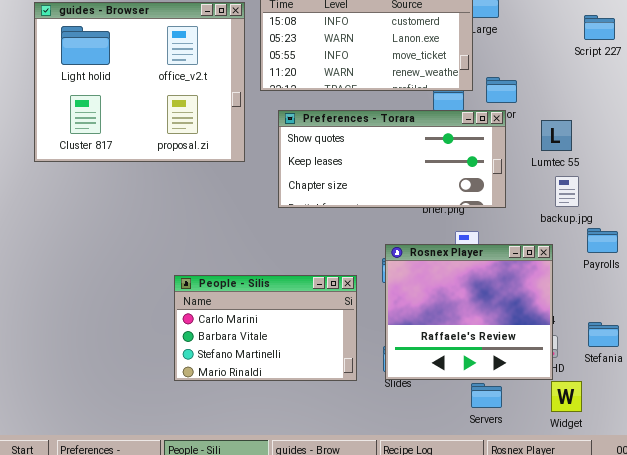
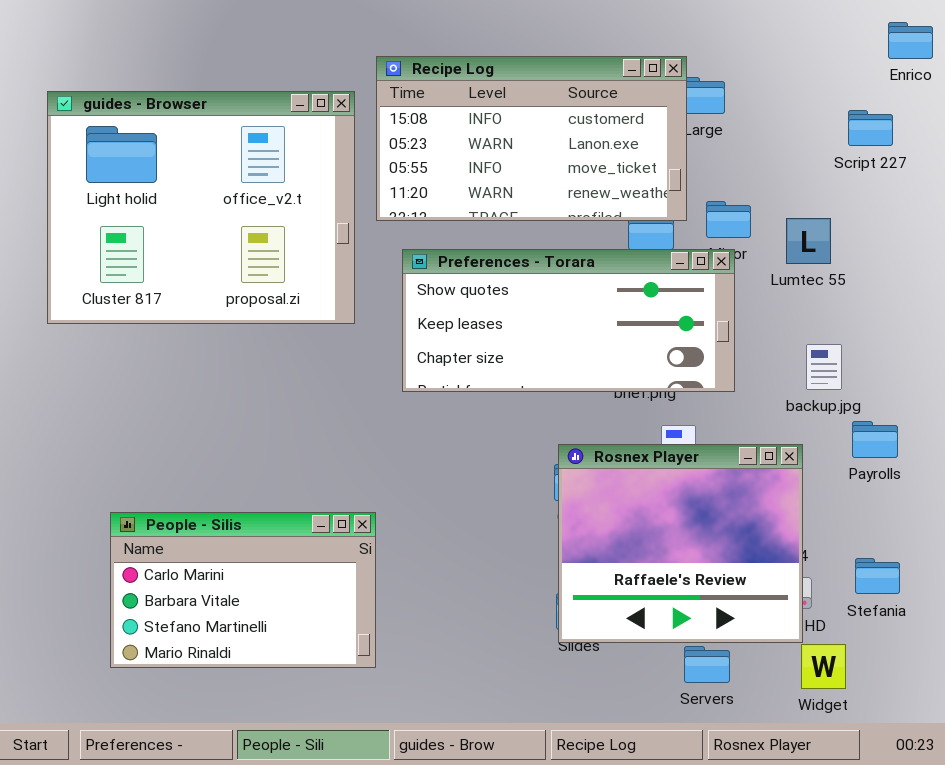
Lumtec 55: [541,120,572,151] -> [786,218,831,264], moved
People - Silis: [174,275,357,381] -> [110,512,376,668], moved

